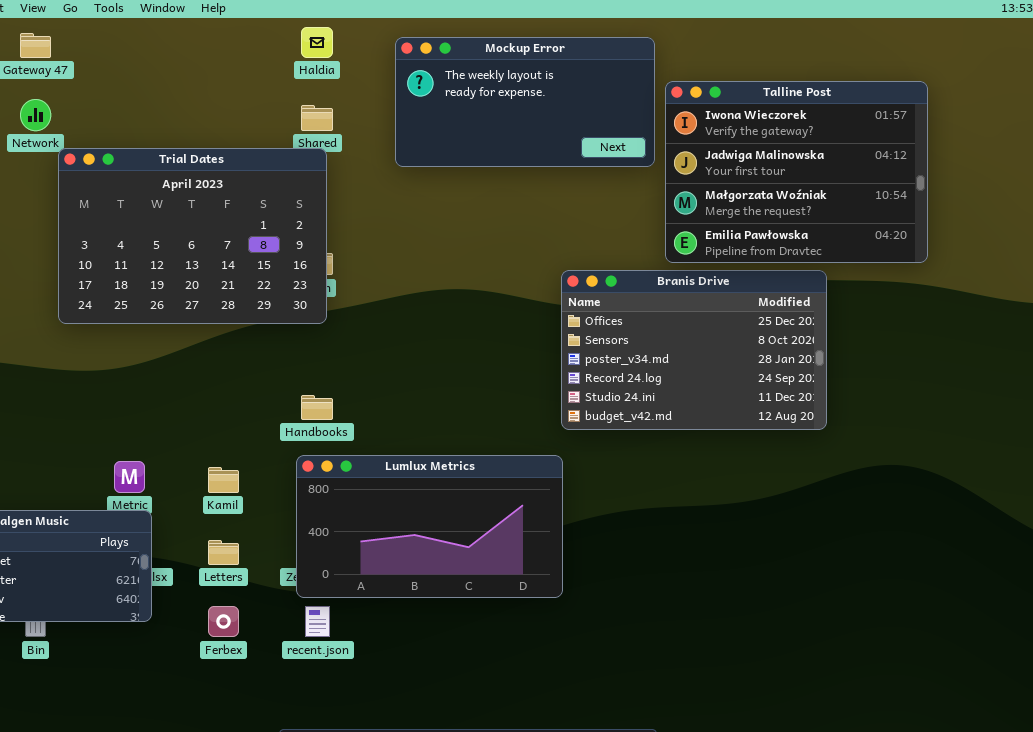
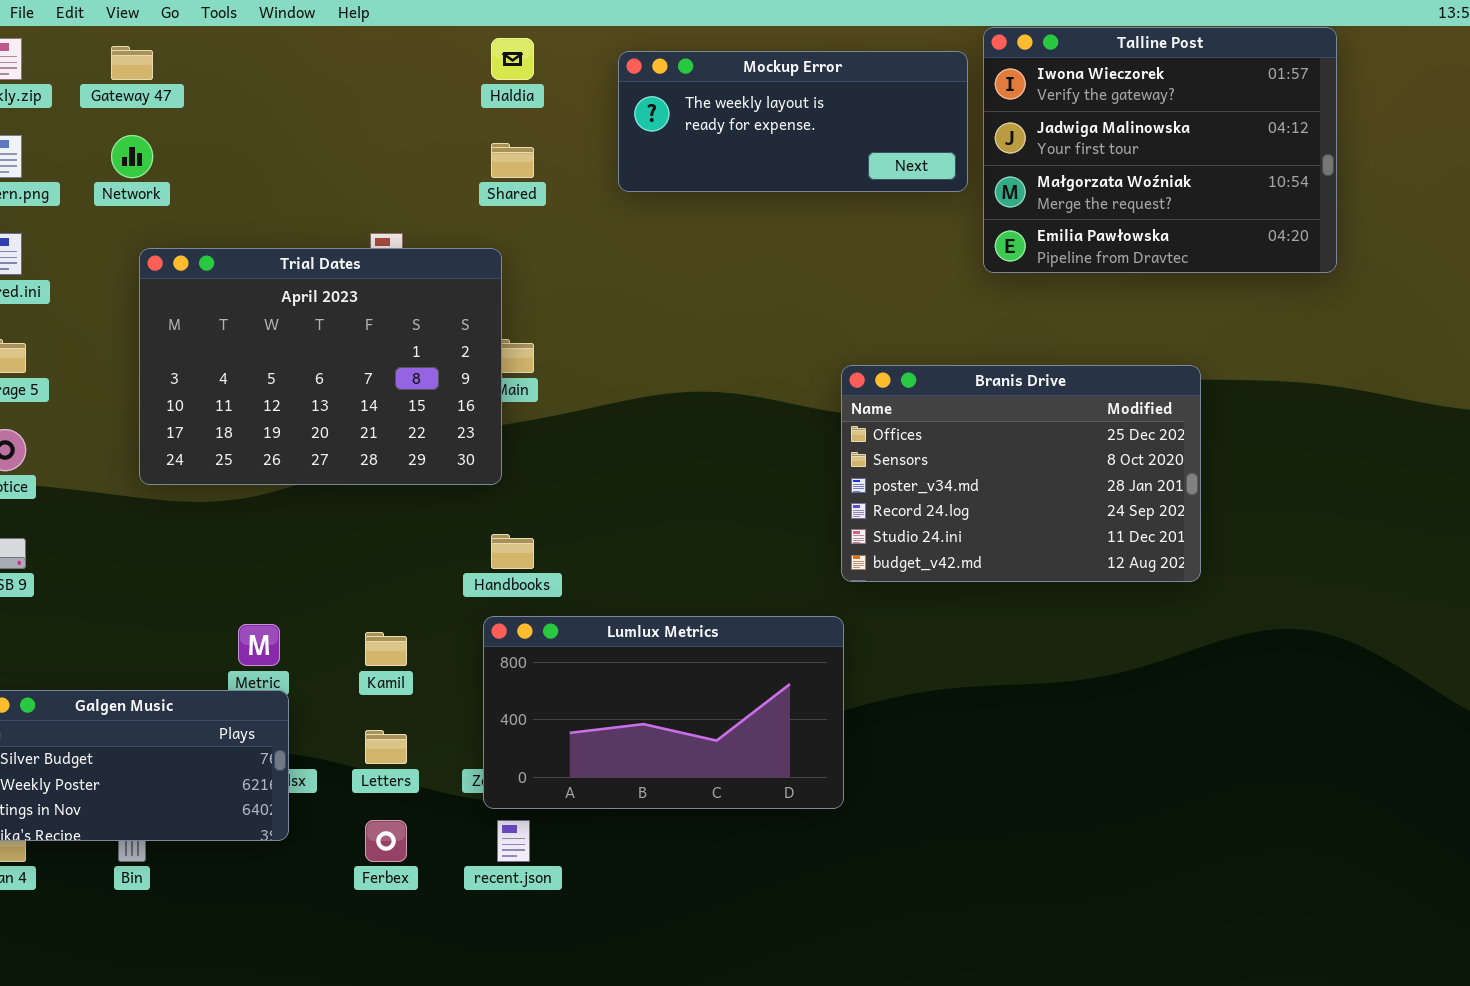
Mockup Error: [395,37,655,167] -> [618,51,968,192], resized
Talline Post: [665,81,928,263] -> [983,27,1337,273], moved
Trial Dates: [58,148,327,324] -> [139,248,502,485], moved

